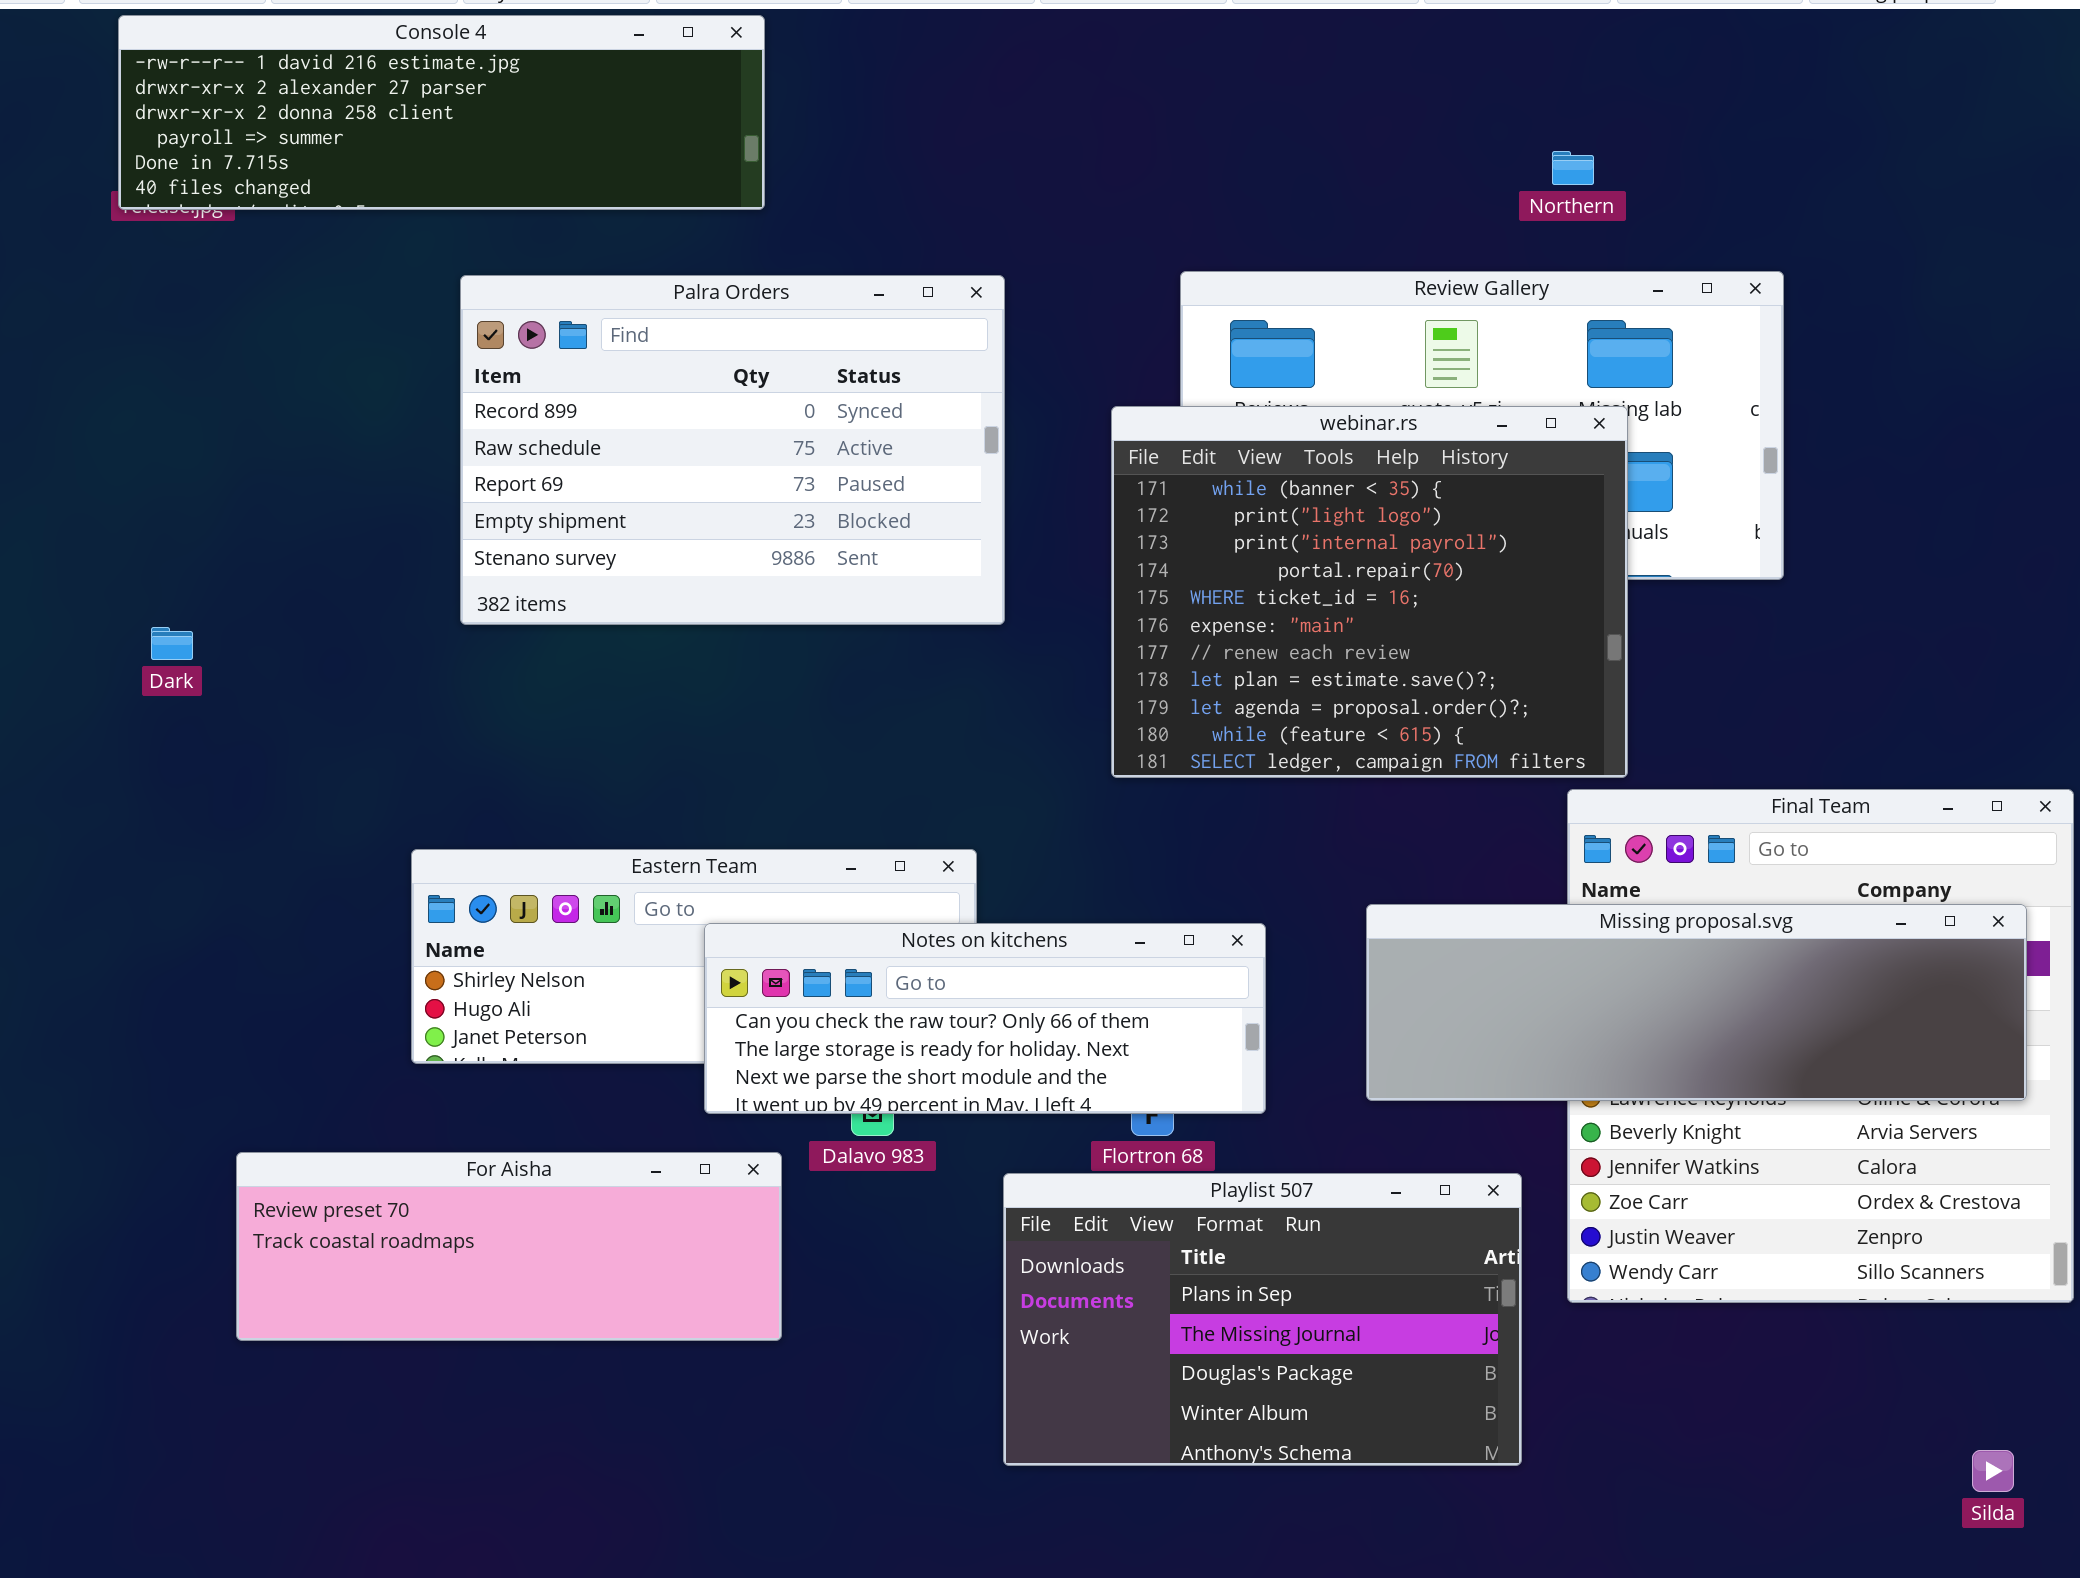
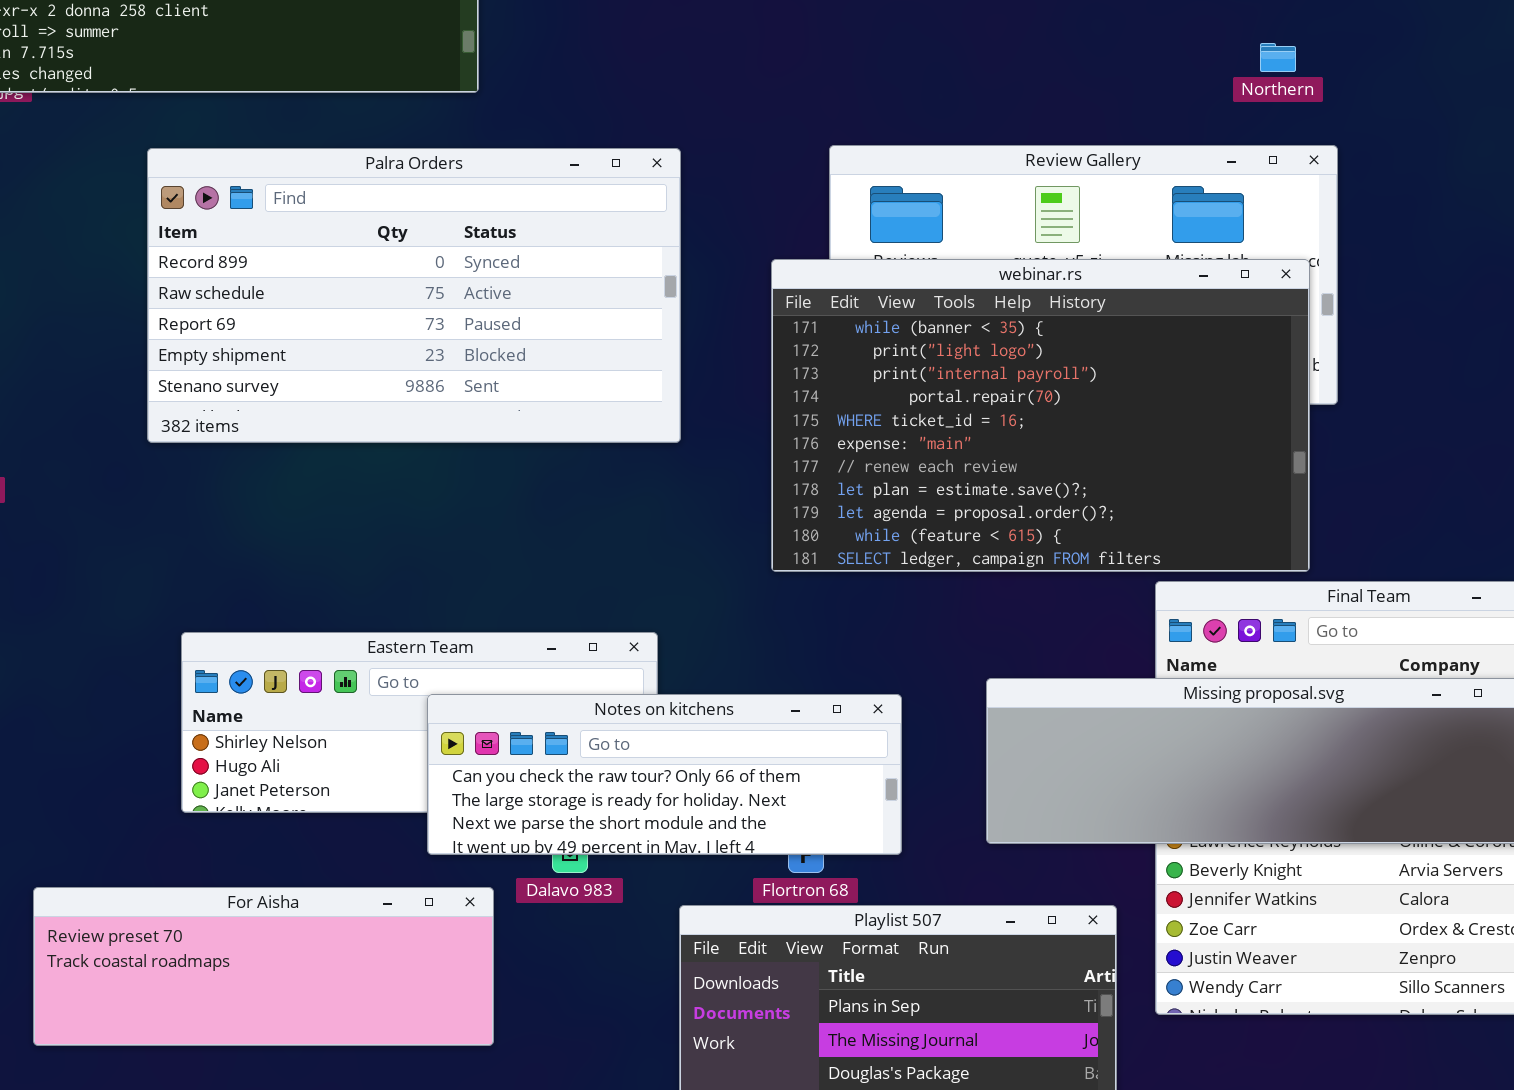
Northern: [1552,151,1594,185] -> [1260,43,1296,72], moved
Palra Orders: [460,275,1005,625] -> [147,148,681,443], resized
webinar.rs: [1111,406,1628,778] -> [771,259,1310,572], resized

